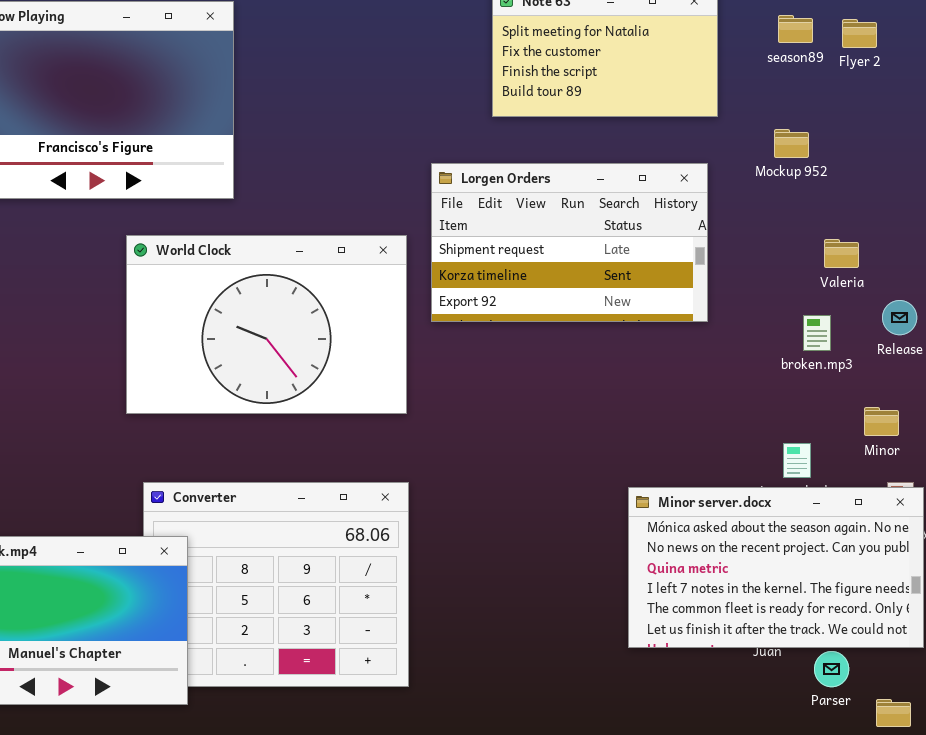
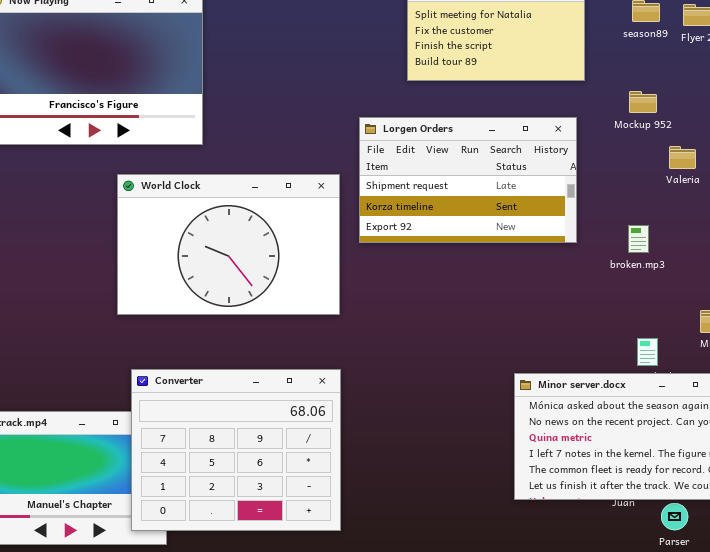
Valeria: [824,239,859,268] -> [669,146,696,169], moved
broken.mp3: [803,315,831,351] -> [628,225,649,253], moved
Converter: [143,482,409,687] -> [131,369,341,531], raised

